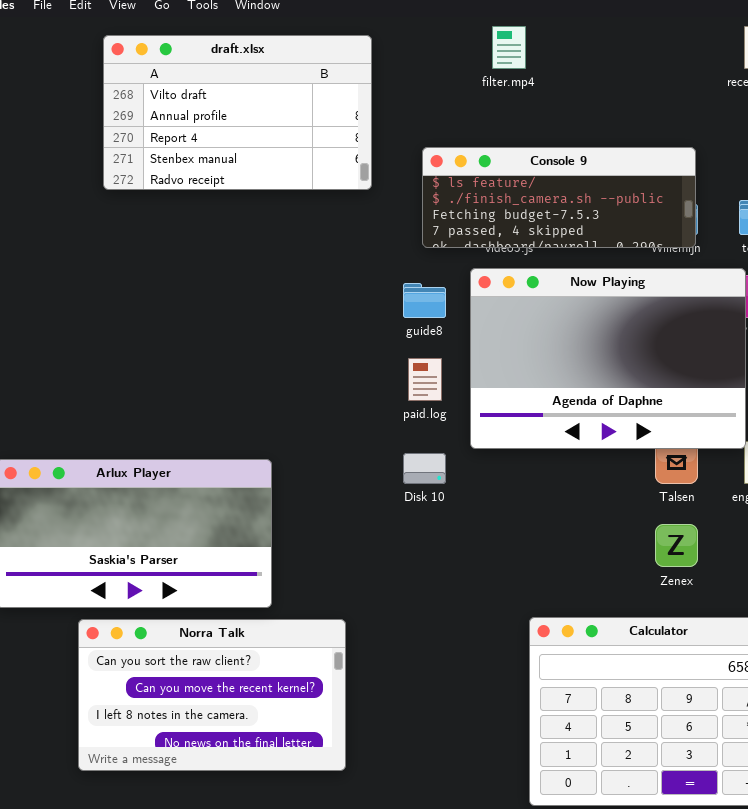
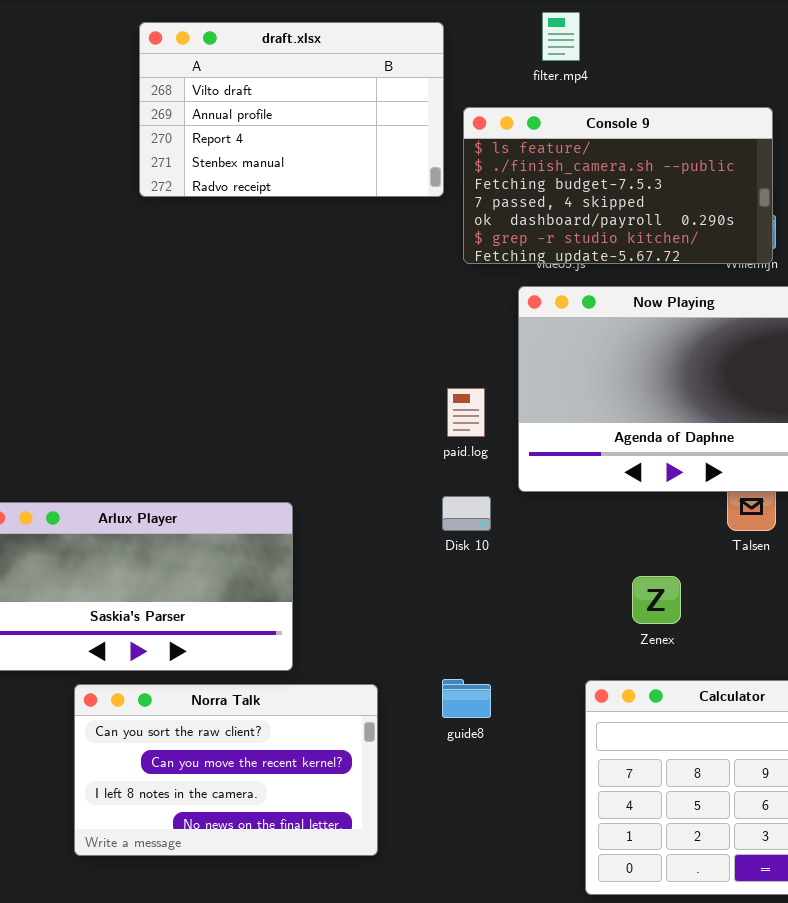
draft.xlsx: [103,35,372,190] -> [139,22,444,197], moved
Console 9: [422,147,696,248] -> [463,107,773,264], resized
guide8: [403,283,446,318] -> [442,679,491,718], moved
Zenex: [655,524,698,567] -> [632,576,681,624], moved

